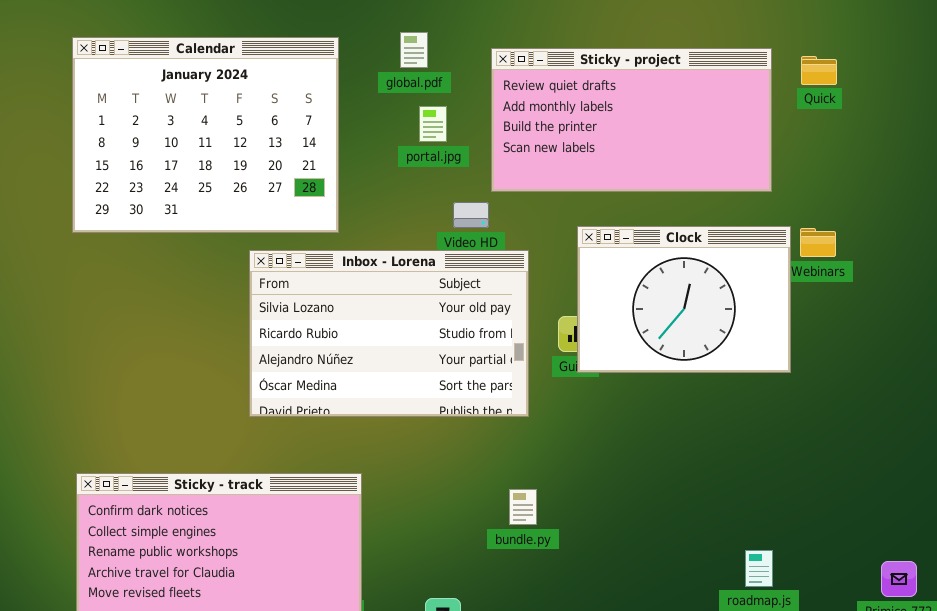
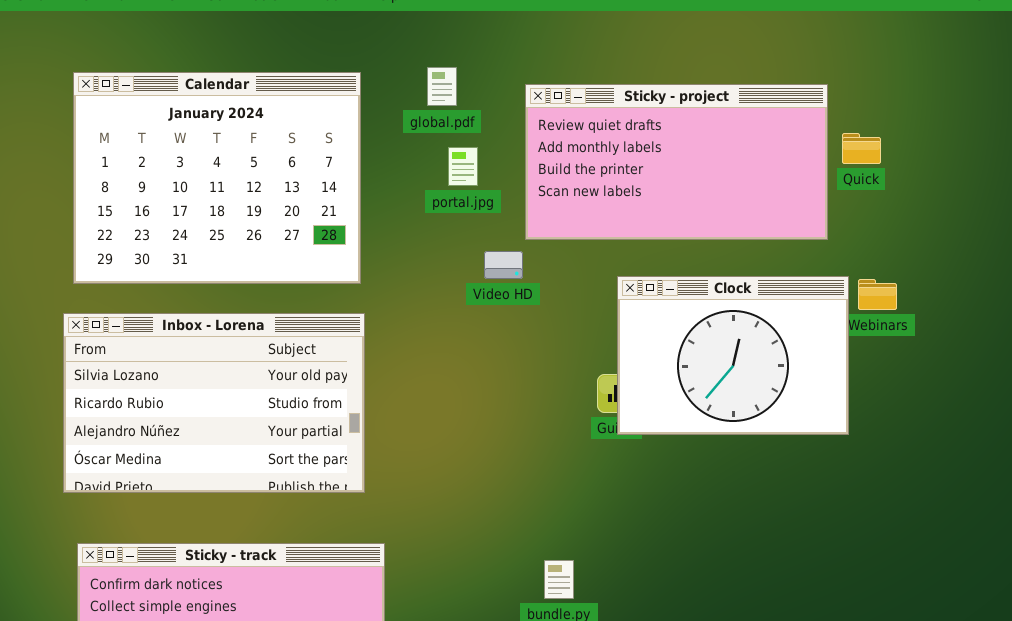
Quick: [801,56,837,85] -> [842,133,881,164], moved
Inbox - Lorena: [249,250,529,417] -> [63,313,365,493], moved

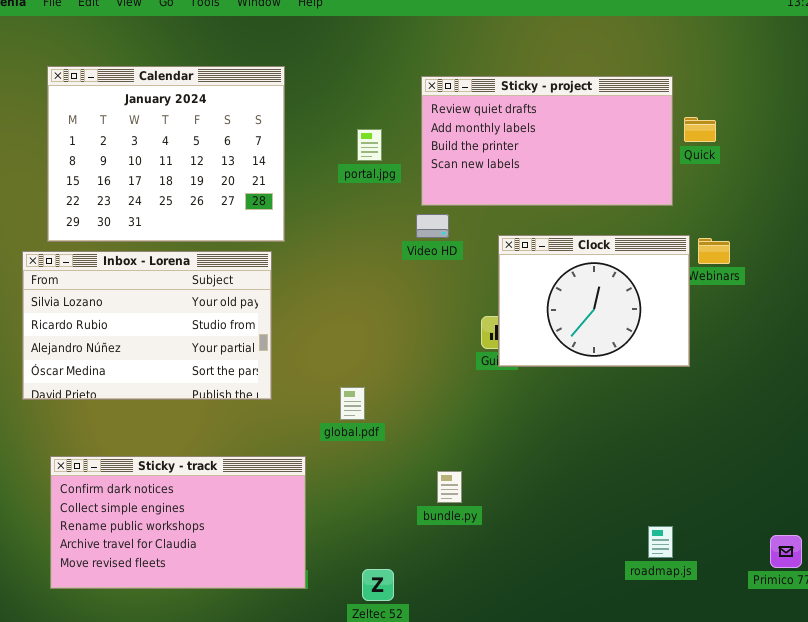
global.pdf: [427,67,457,106] -> [340,387,365,420], moved
Video HD: [484,251,523,279] -> [416,214,449,238], moved
Inbox - Lorena: [63,313,365,493] -> [22,251,272,400], moved

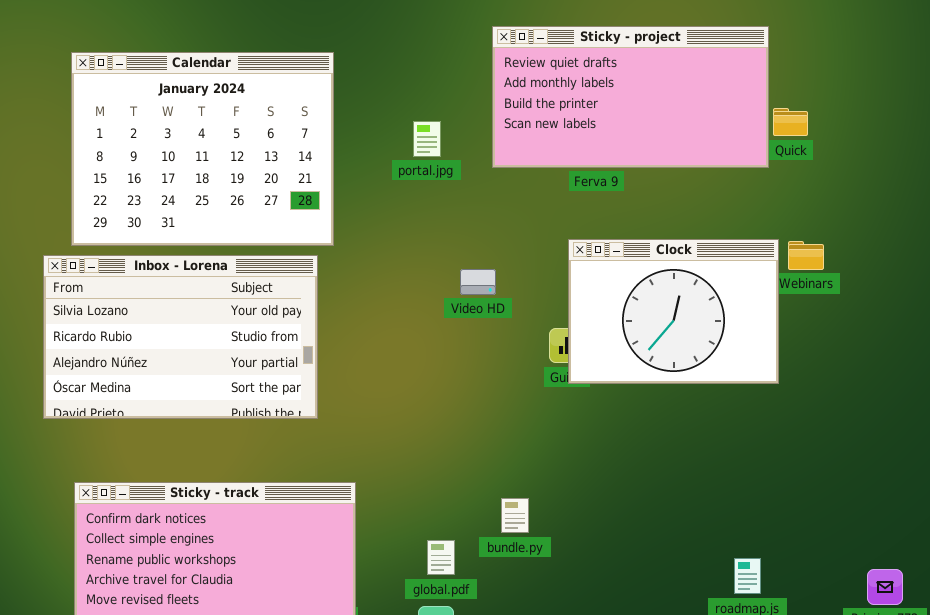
Sticky - project: [421,76,673,206] -> [492,26,769,168], moved
Video HD: [416,214,449,238] -> [460,269,496,295], moved
global.pdf: [340,387,365,420] -> [427,540,455,575], moved

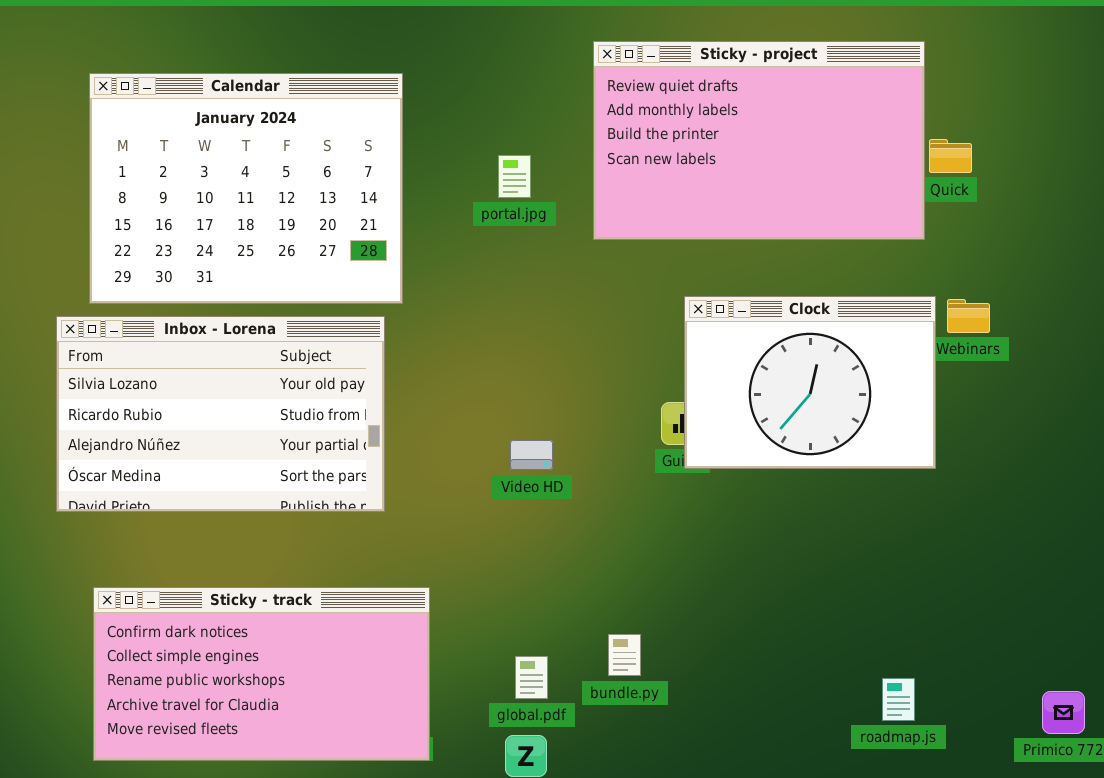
Sticky - project: [492,26,769,168] -> [593,41,925,240], resized
Video HD: [460,269,496,295] -> [510,440,553,470], moved
bundle.py: [501,498,529,533] -> [608,634,641,676], moved

